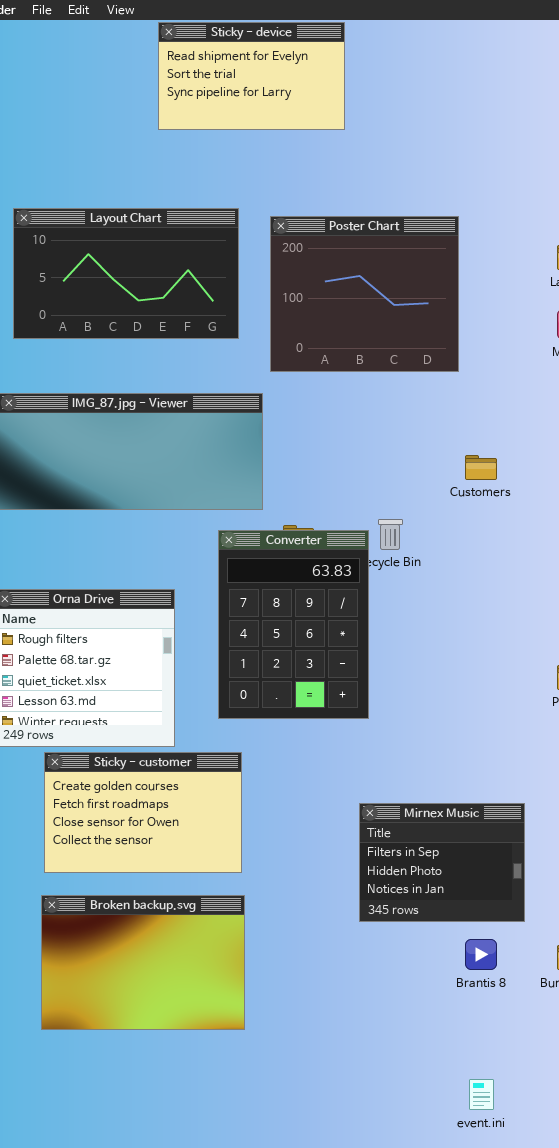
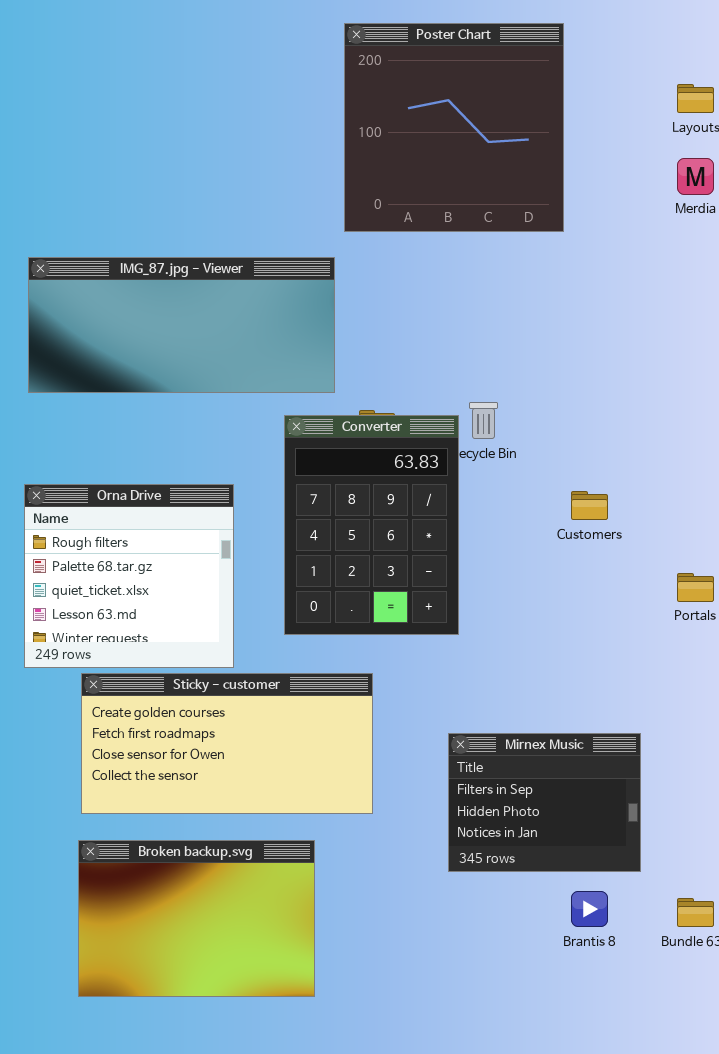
Layout Chart: [13,208,239,339] -> none, closed
Poster Chart: [270,216,459,372] -> [344,23,564,232], resized
Customers: [465,455,497,480] -> [571,491,608,520], moved
Sticky - customer: [44,752,242,873] -> [81,673,373,814], resized

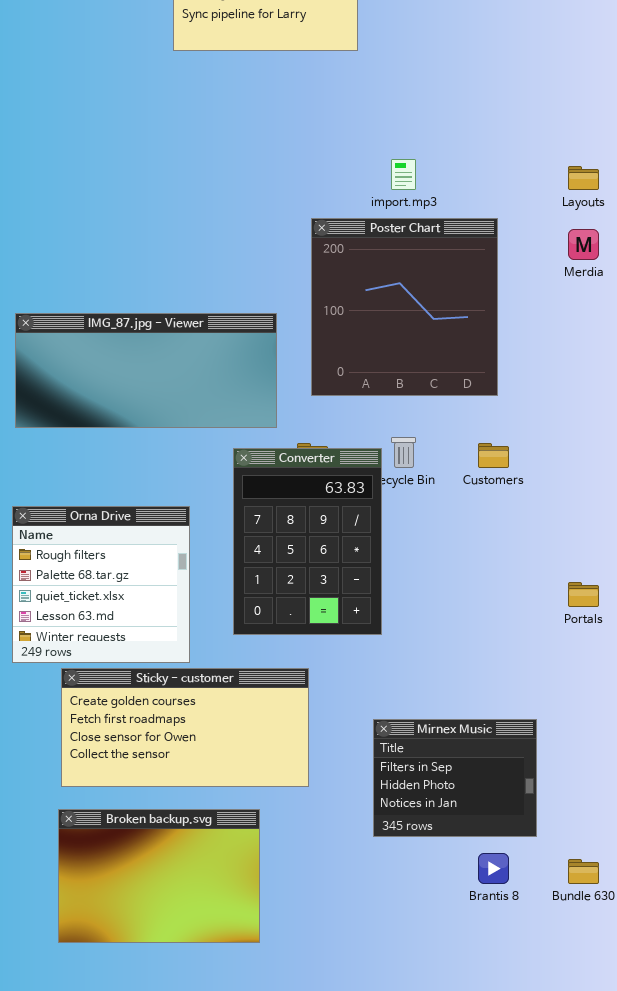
Poster Chart: [344,23,564,232] -> [311,218,498,396], moved
Customers: [571,491,608,520] -> [478,443,509,468], moved

